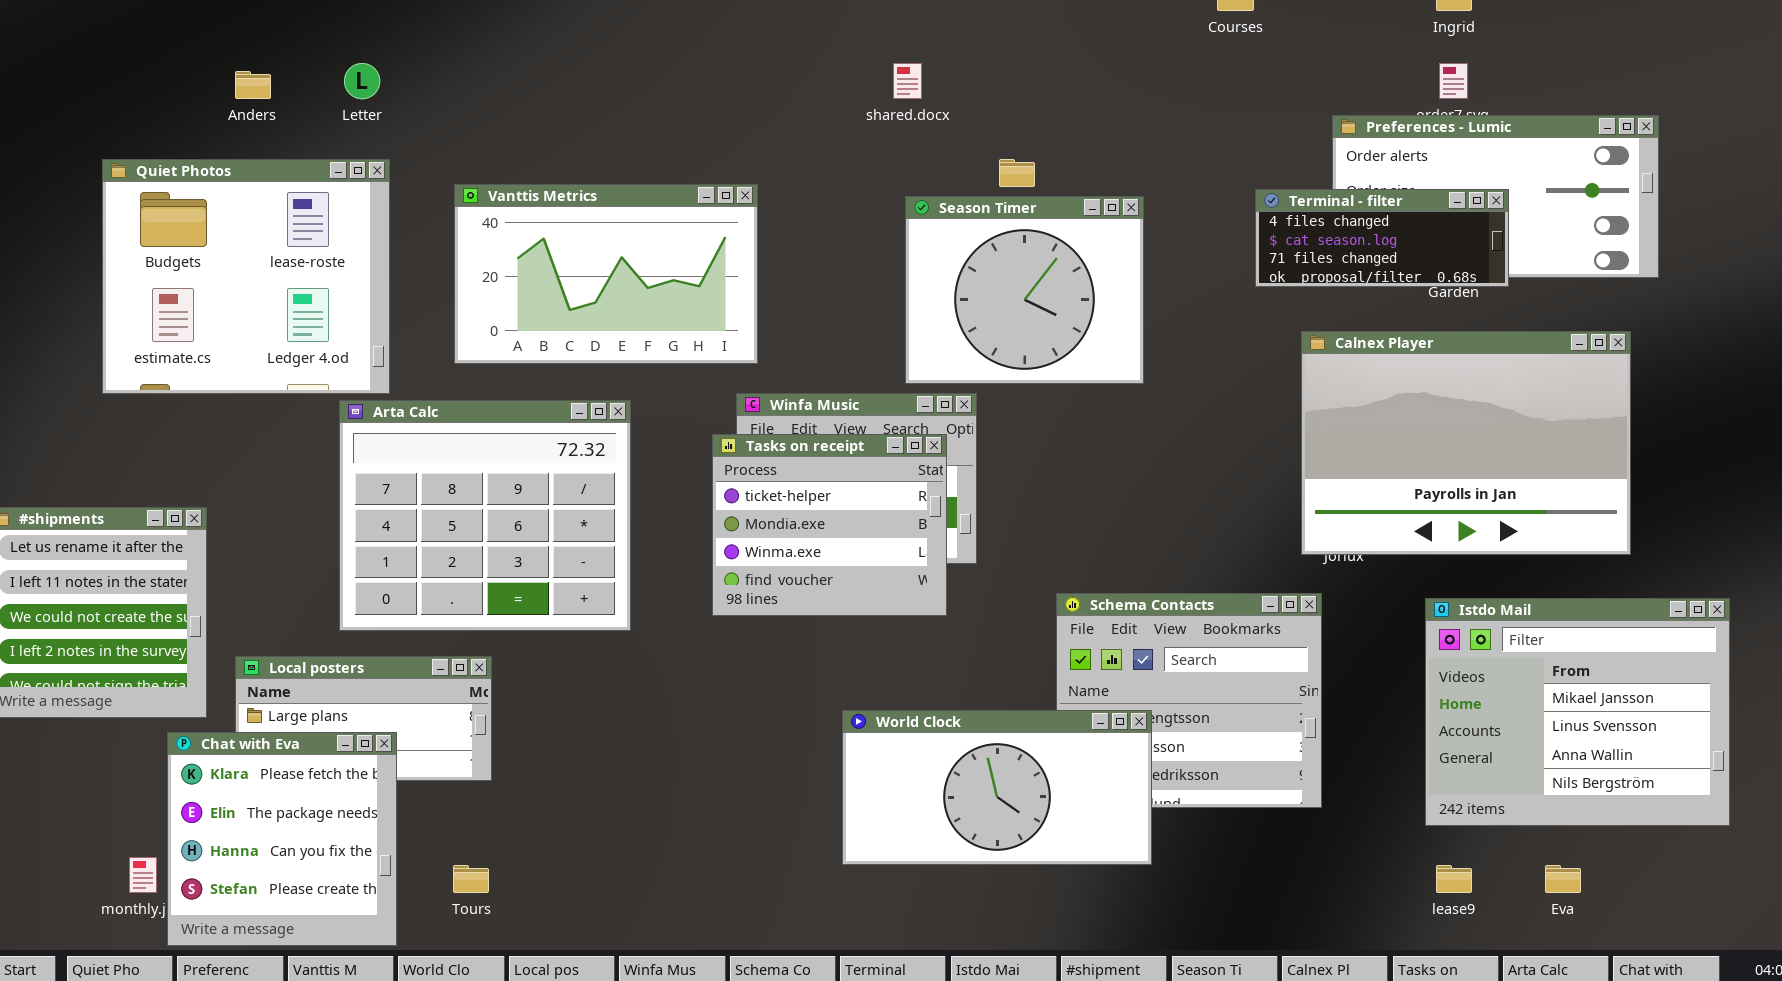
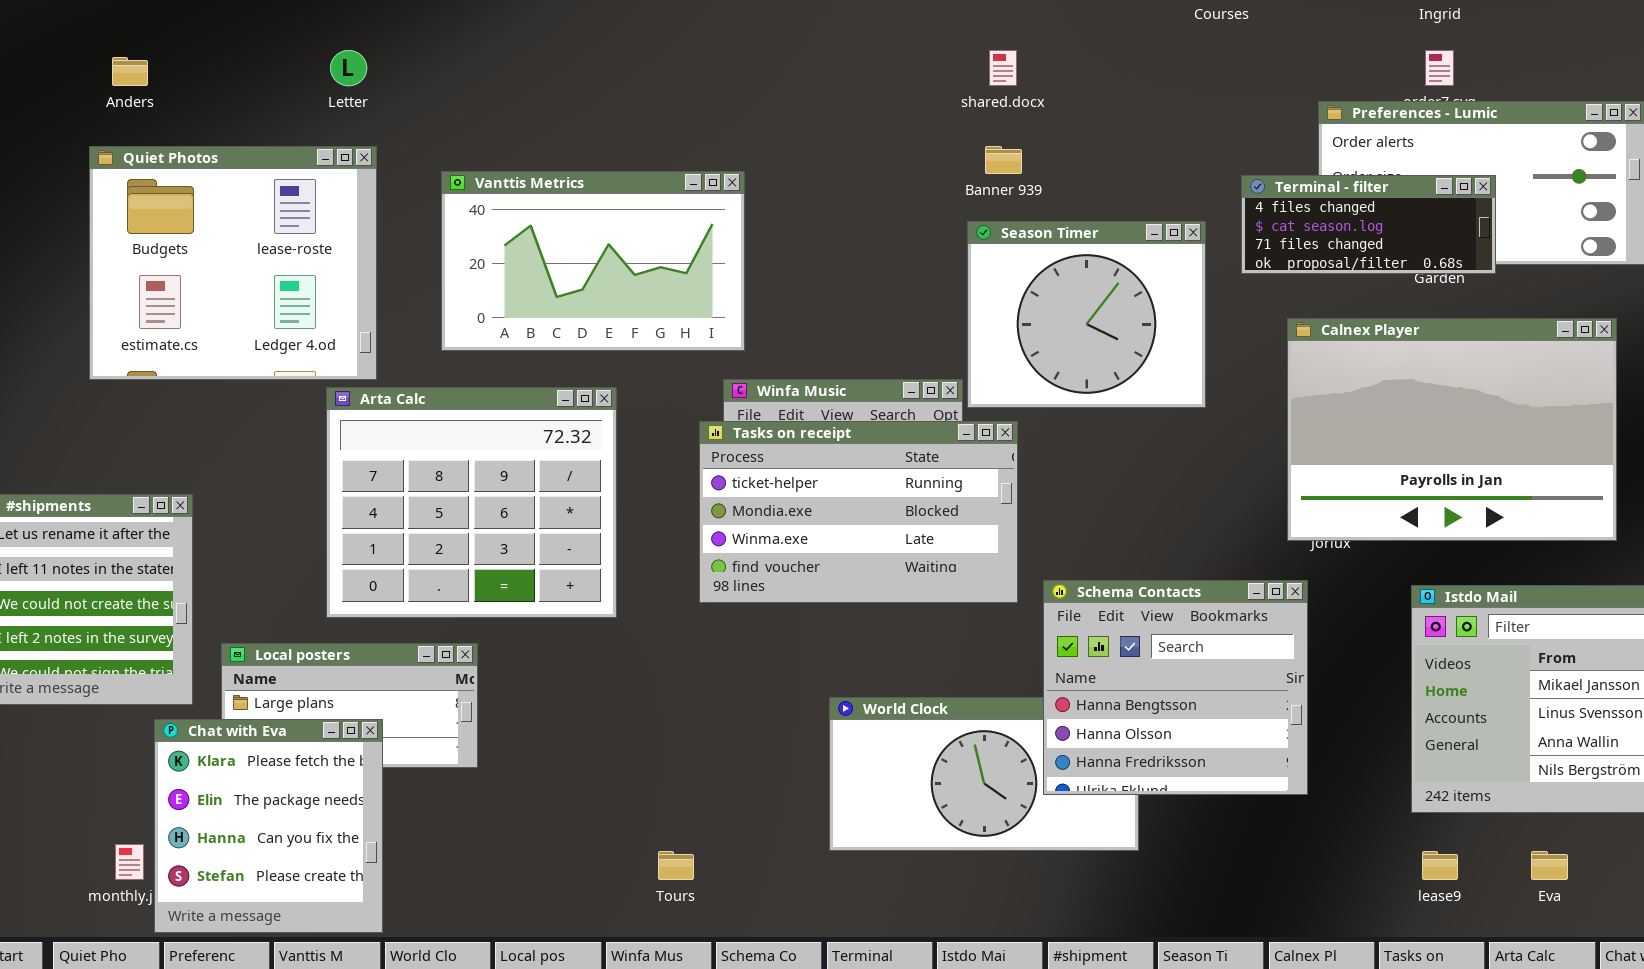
shared.docx: [893,63,922,99] -> [989,50,1017,86], moved
Anders: [235,71,271,99] -> [112,57,148,86], moved
Season Timer: [905,196,1144,384] -> [967,221,1206,408], moved
Tasks on receipt: [712,434,947,616] -> [699,421,1018,603], resized
Schema Contacts: [1056,593,1322,808] -> [1043,580,1308,795], raised
Tours: [453,865,489,893] -> [658,851,694,880], moved

